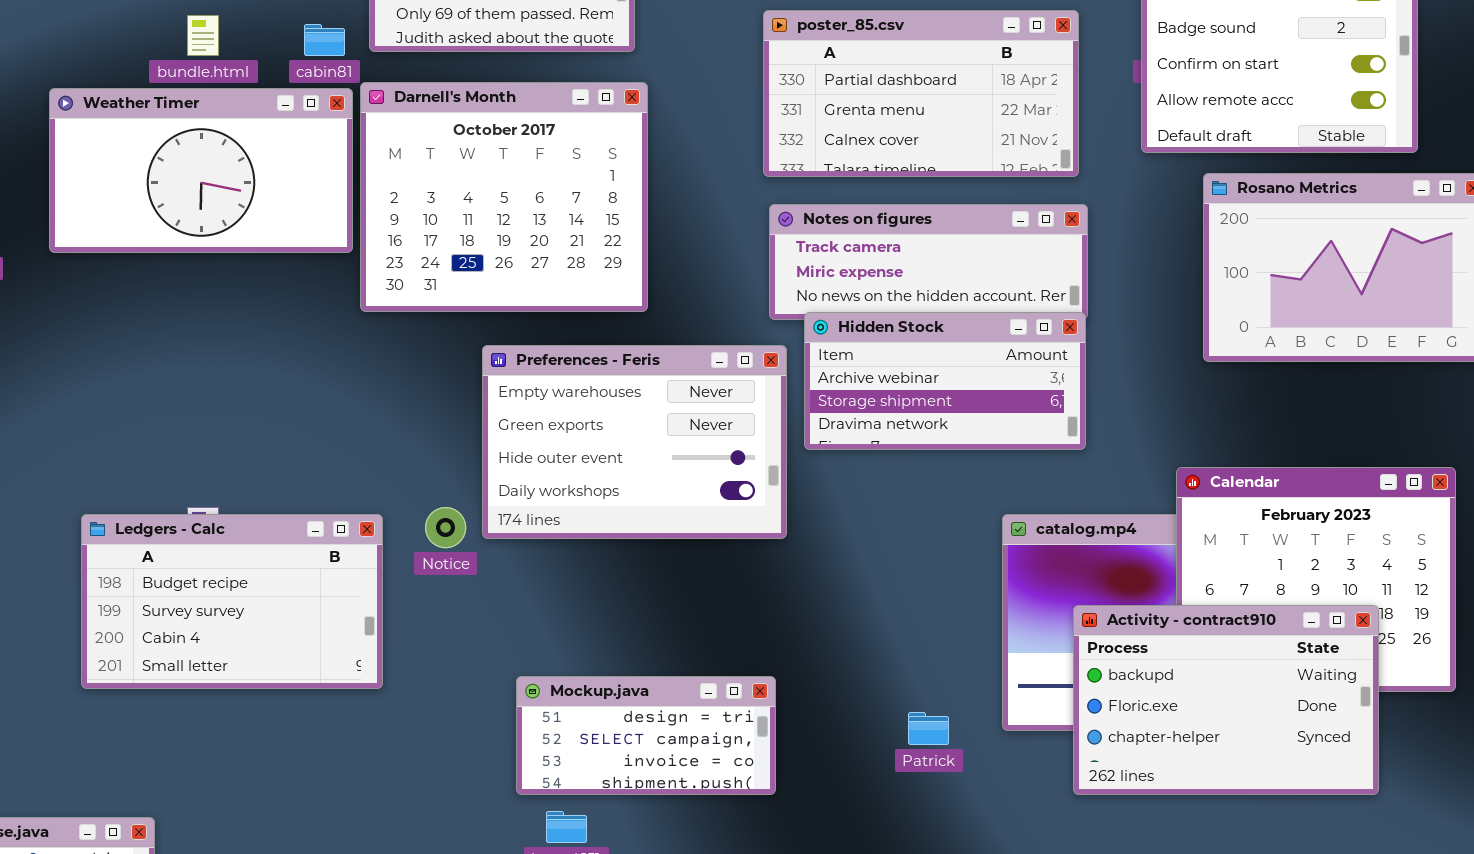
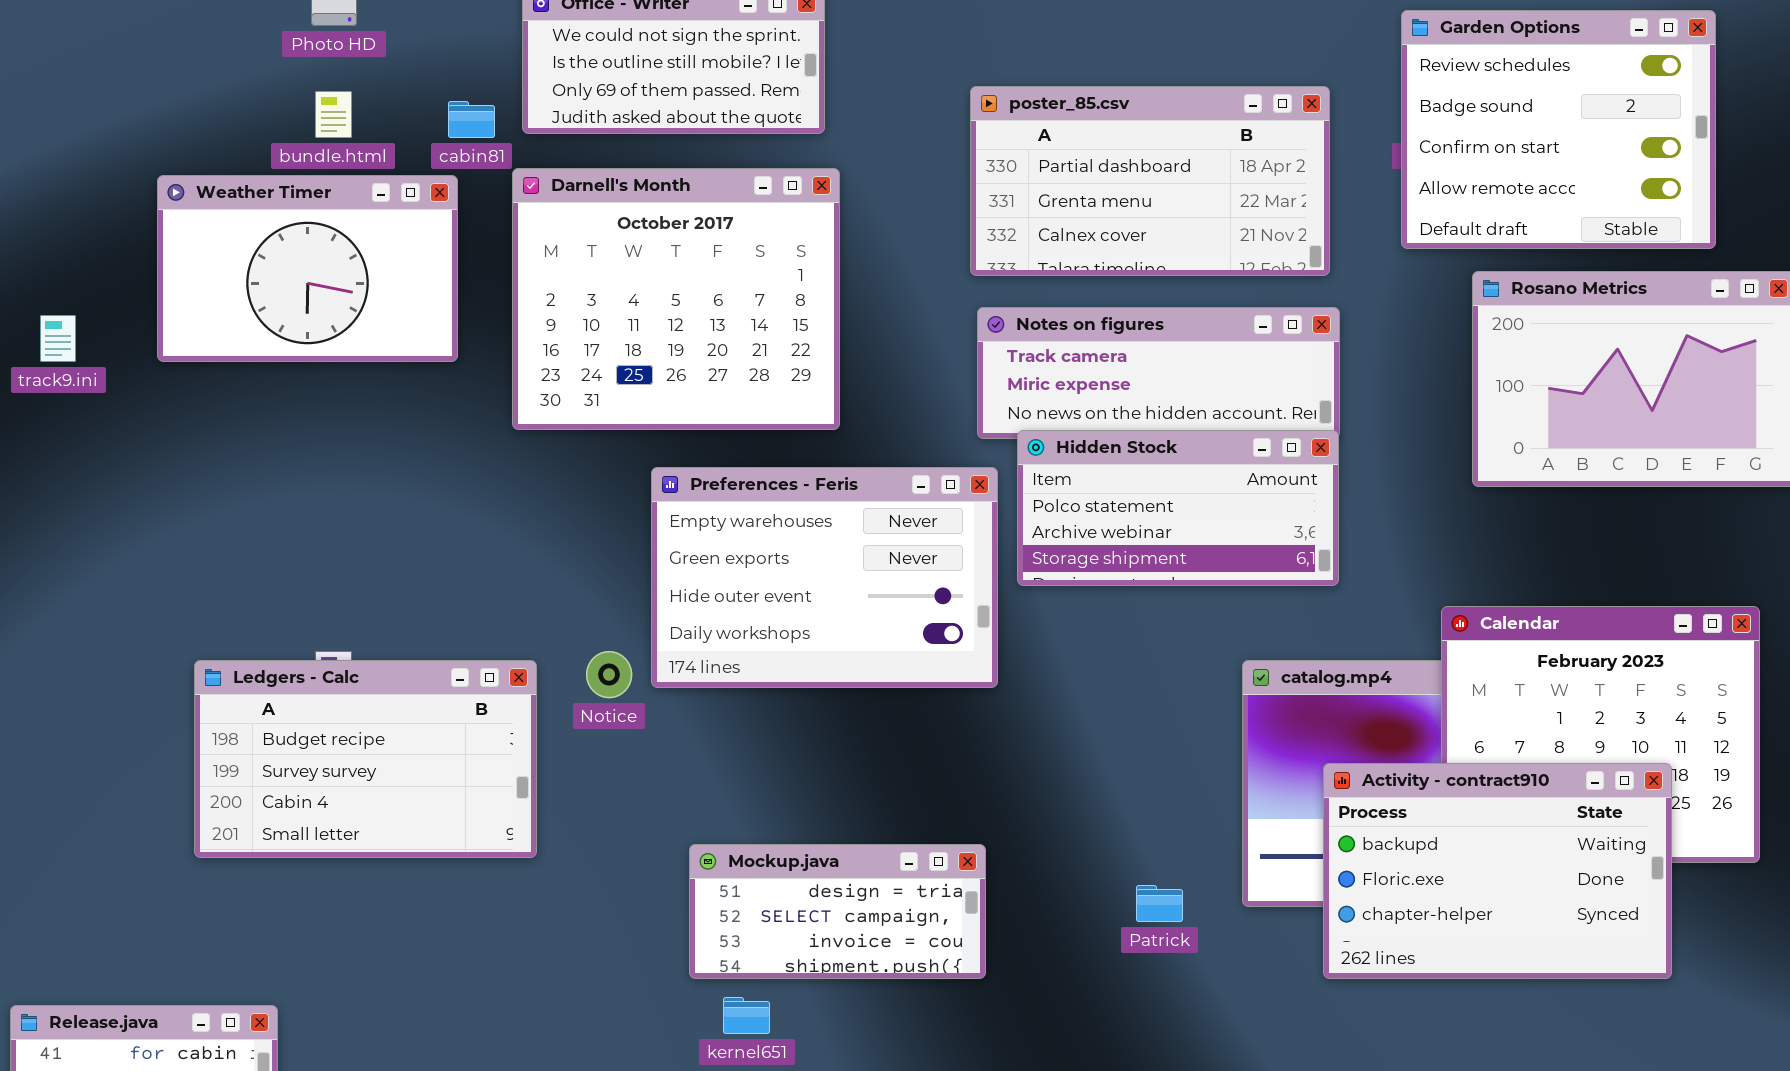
Weather Timer: [49,88,353,253] -> [157,175,458,362], resized
Hidden Stock: [804,312,1086,450] -> [1017,430,1339,586], scrolled up 1 row

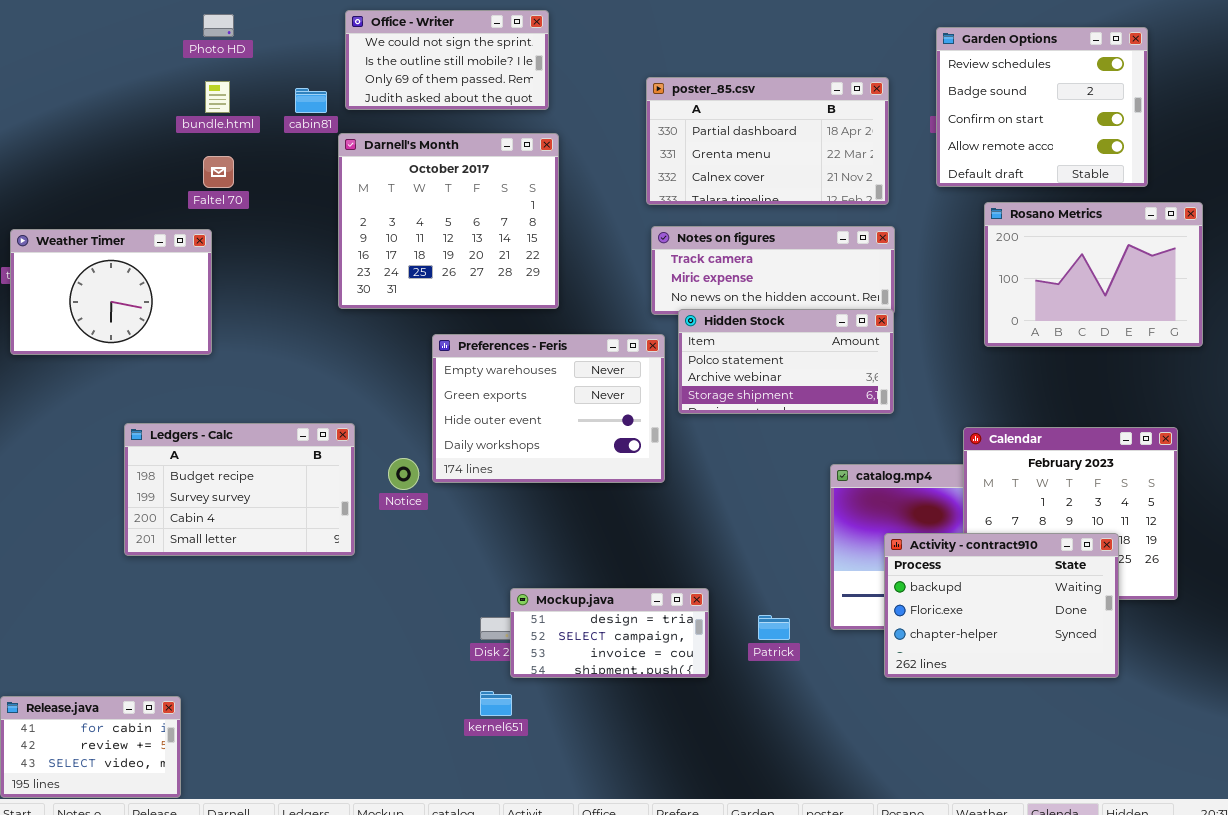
Weather Timer: [157,175,458,362] -> [10,229,212,355], moved
Ledgers - Calc: [194,660,537,858] -> [124,423,355,556], moved
Mockup.java: [689,844,986,979] -> [510,588,709,678], moved

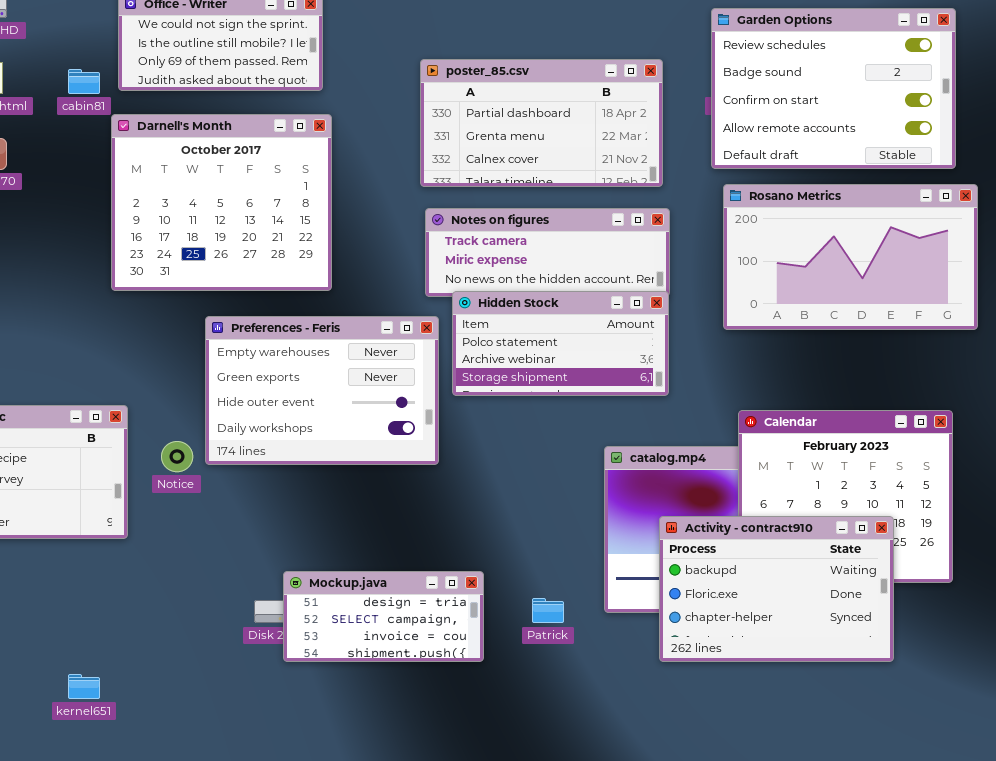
Garden Options: [936,27,1148,187] -> [711,8,956,169], resized
Rosano Metrics: [984,202,1203,347] -> [723,184,978,330], resized
kernel651: [480,691,512,716] -> [68,674,100,699], moved

